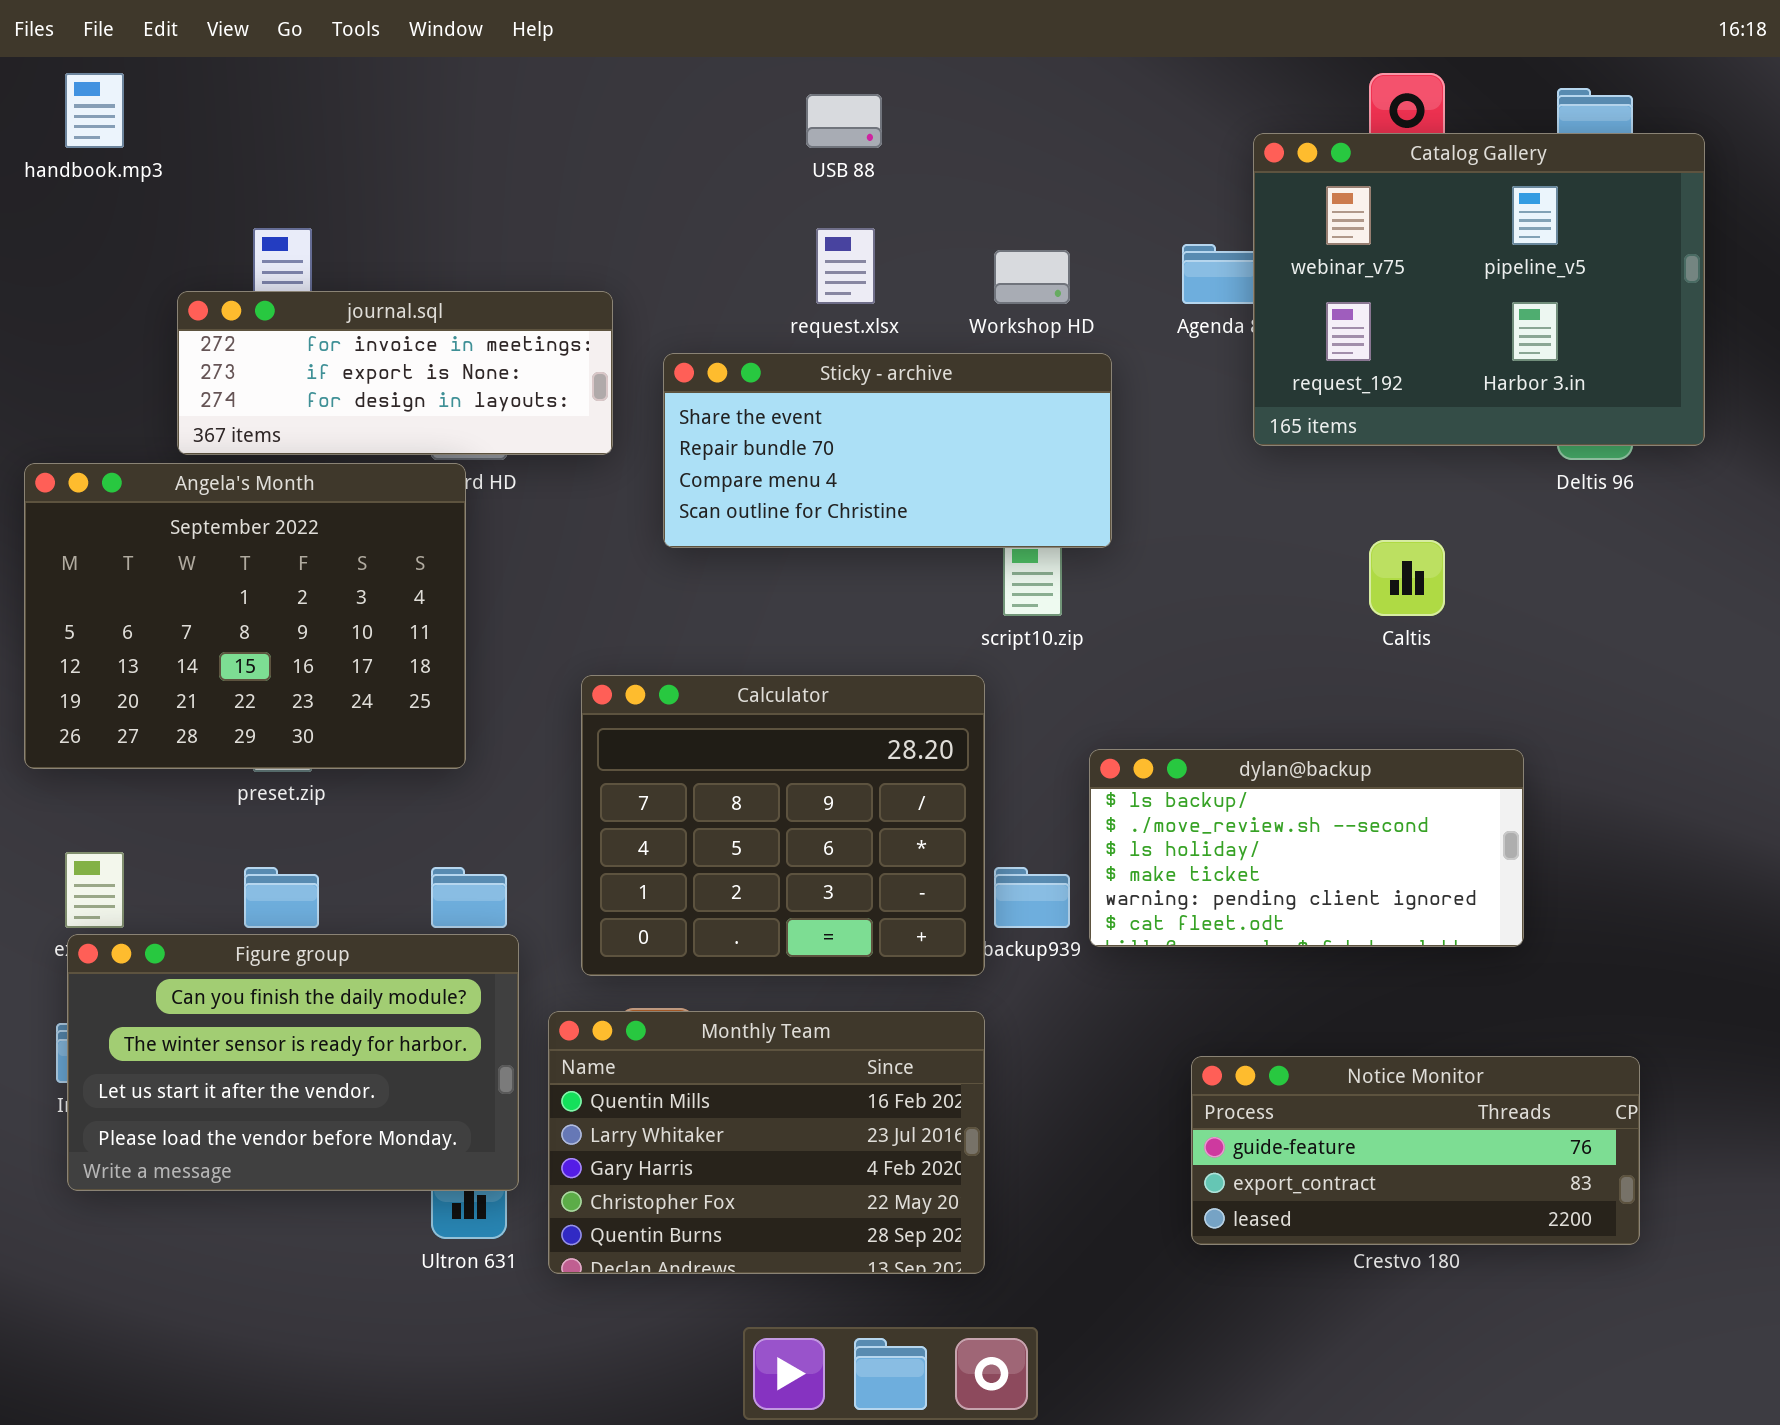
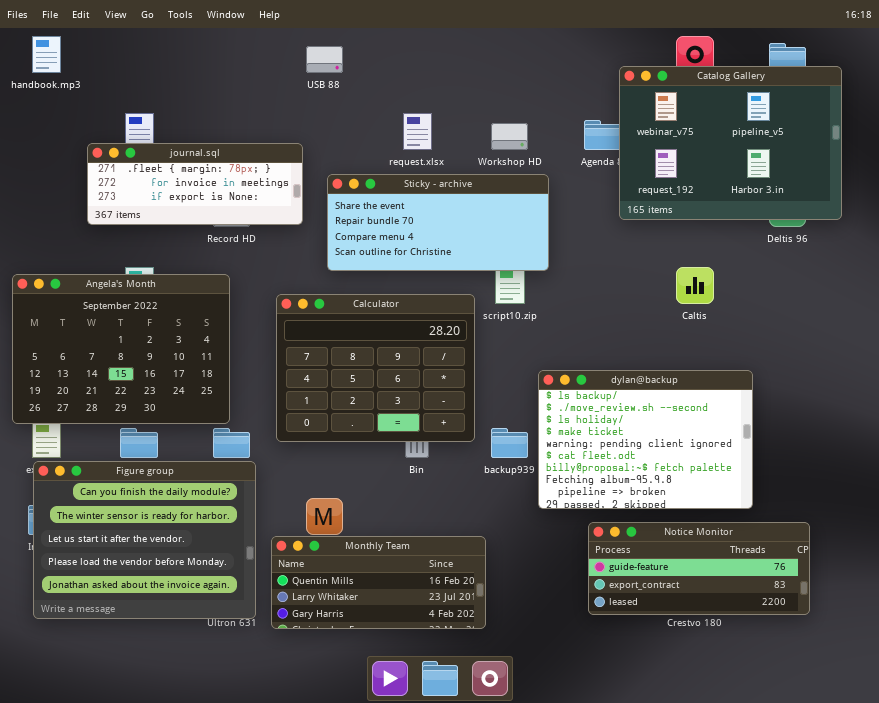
USB 88: [806,94,882,148] -> [306,46,343,73], moved
journal.sql: [177,291,613,455] -> [87,143,303,225], scrolled up 1 row
Angela's Month: [24,463,466,769] -> [12,274,230,424], moved
Calculator: [581,675,985,976] -> [276,294,475,442], moved
dylan@backup: [1089,749,1524,947] -> [538,370,753,509], resized
Figure group: [67,934,519,1191] -> [33,461,256,619], resized
Monthly Team: [548,1011,985,1274] -> [271,536,486,629], resized

